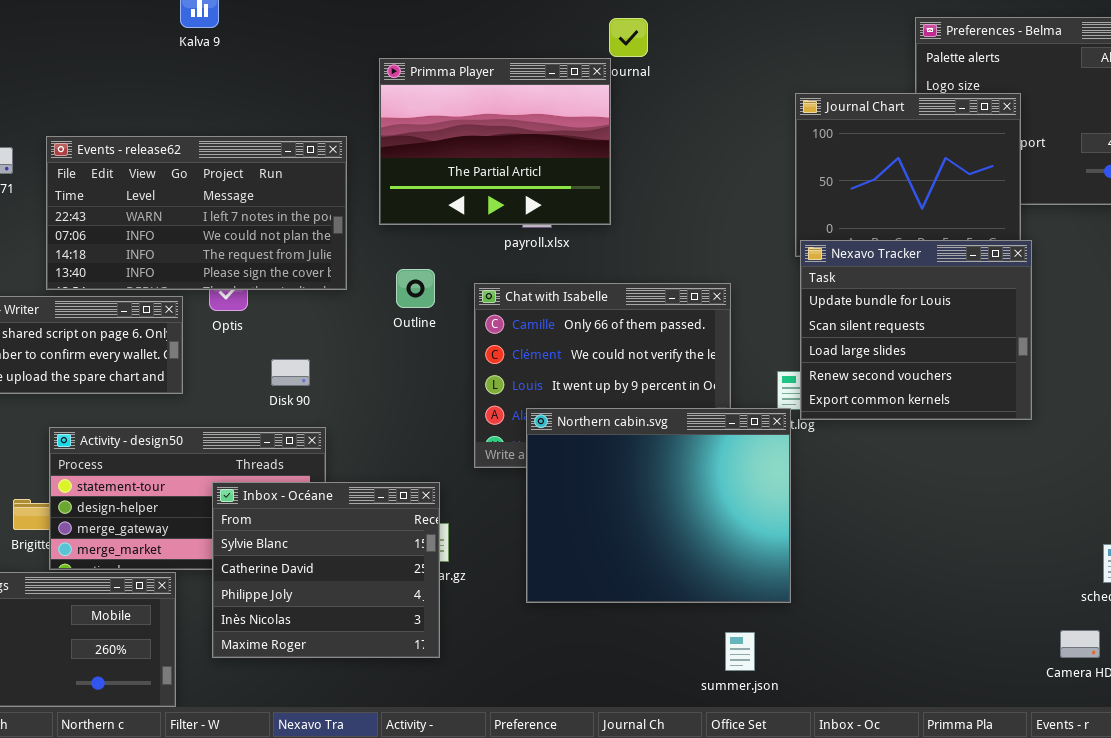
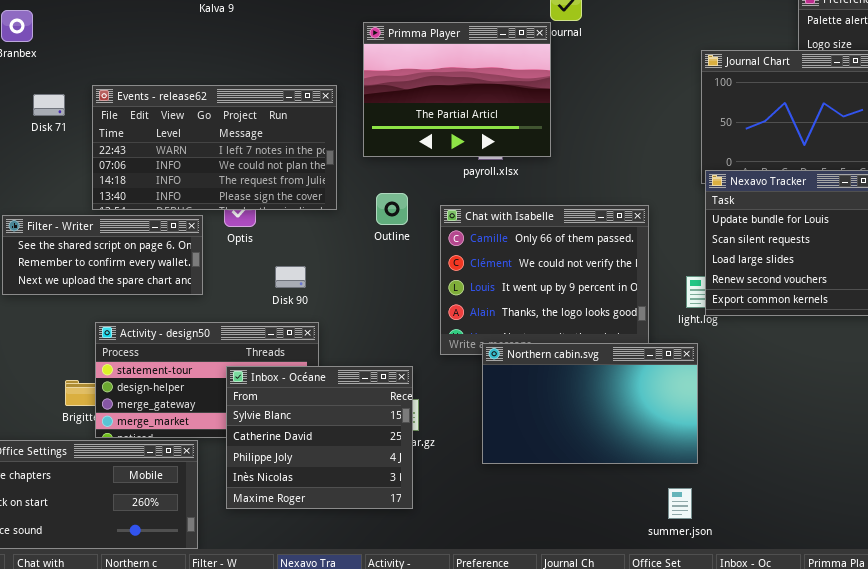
Northern cabin.svg: [526,408,791,603] -> [482,343,698,464], resized
summer.json: [725,632,755,671] -> [668,488,692,519], moved

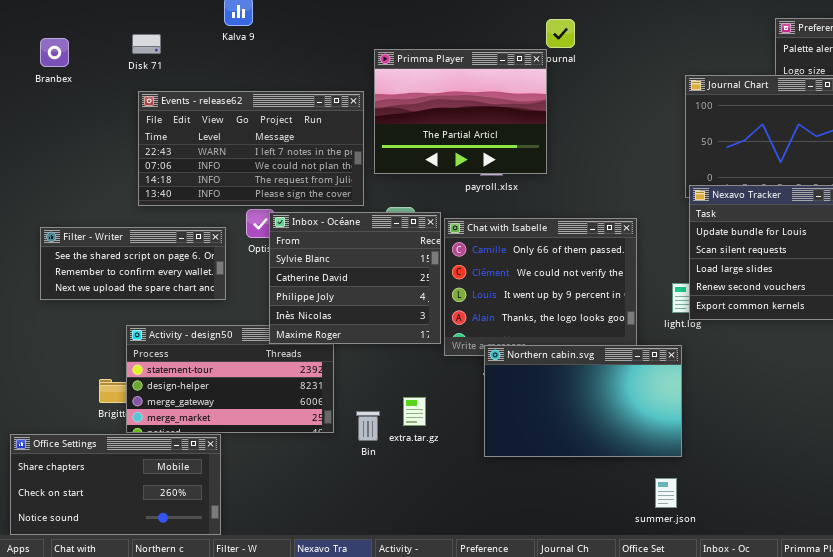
Events - release62: [92,85,337,210] -> [138,91,364,206], moved
Disk 71: [33,94,65,116] -> [132,34,161,54], moved
Inbox - Océane: [226,366,413,509] -> [269,212,441,344], moved

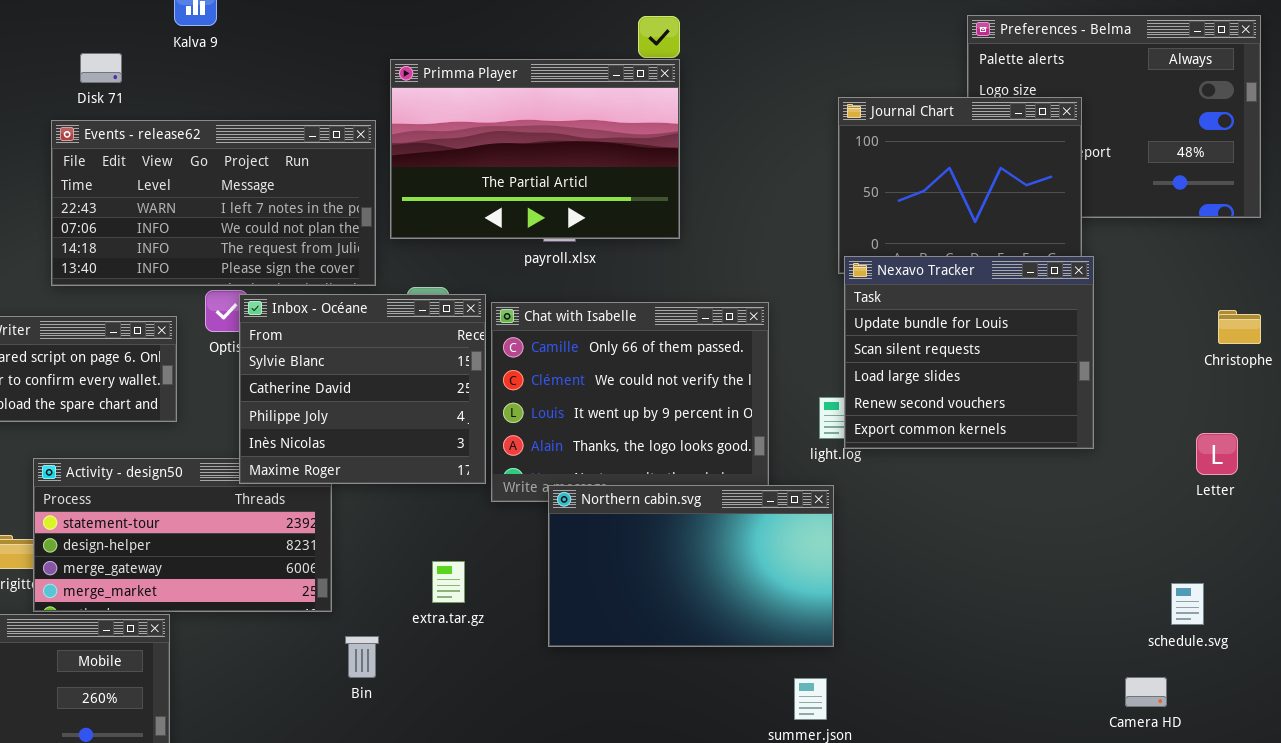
Disk 71: [132,34,161,54] -> [80,53,122,83], moved
Primma Player: [374,49,547,174] -> [390,59,680,239], resized
Bin: [356,411,380,441] -> [345,636,379,678], moved

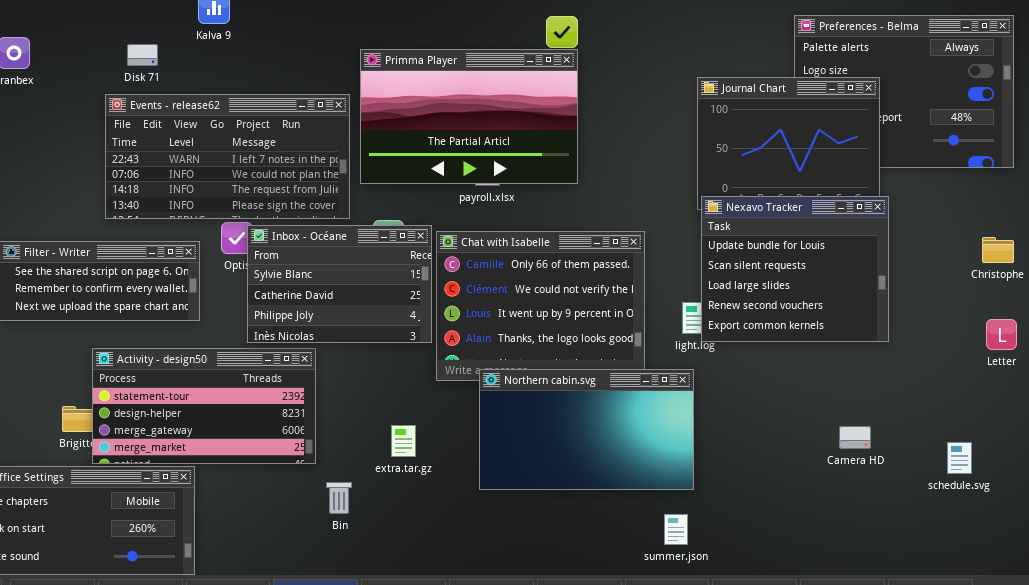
Inbox - Océane: [239,294,486,484] -> [247,225,432,343], resized
Letter: [1196,433,1238,475] -> [986,319,1017,350], moved
Camera HD: [1125,677,1167,707] -> [839,426,871,449], moved

